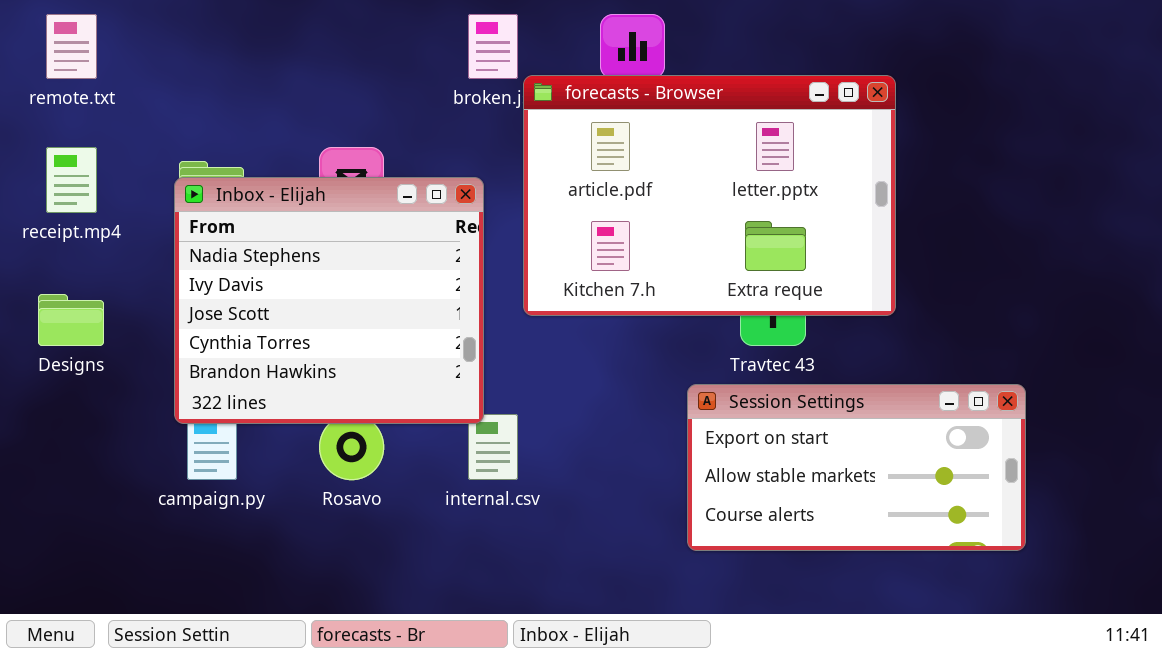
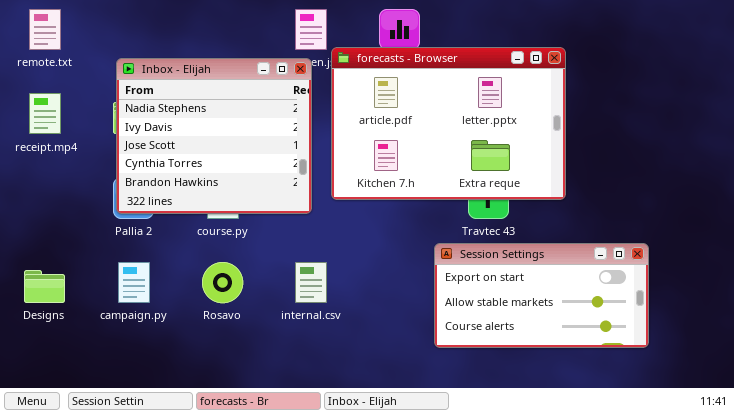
Inbox - Elijah: [174,177,484,424] -> [116,58,312,214], moved
Designs: [38,294,104,346] -> [24,270,65,303], moved

